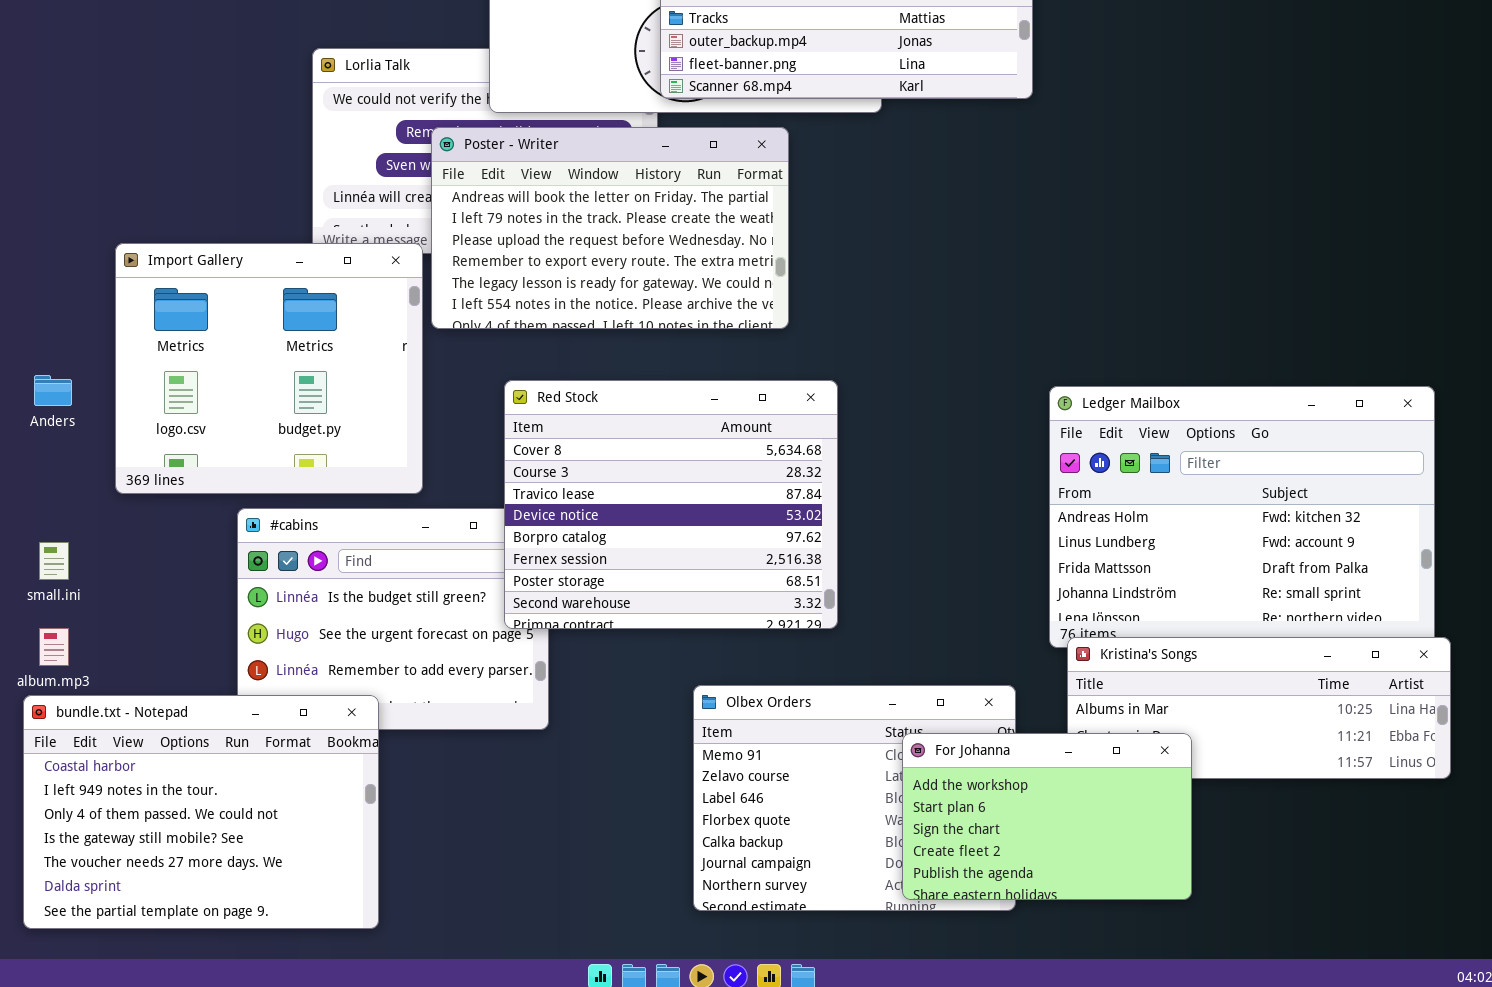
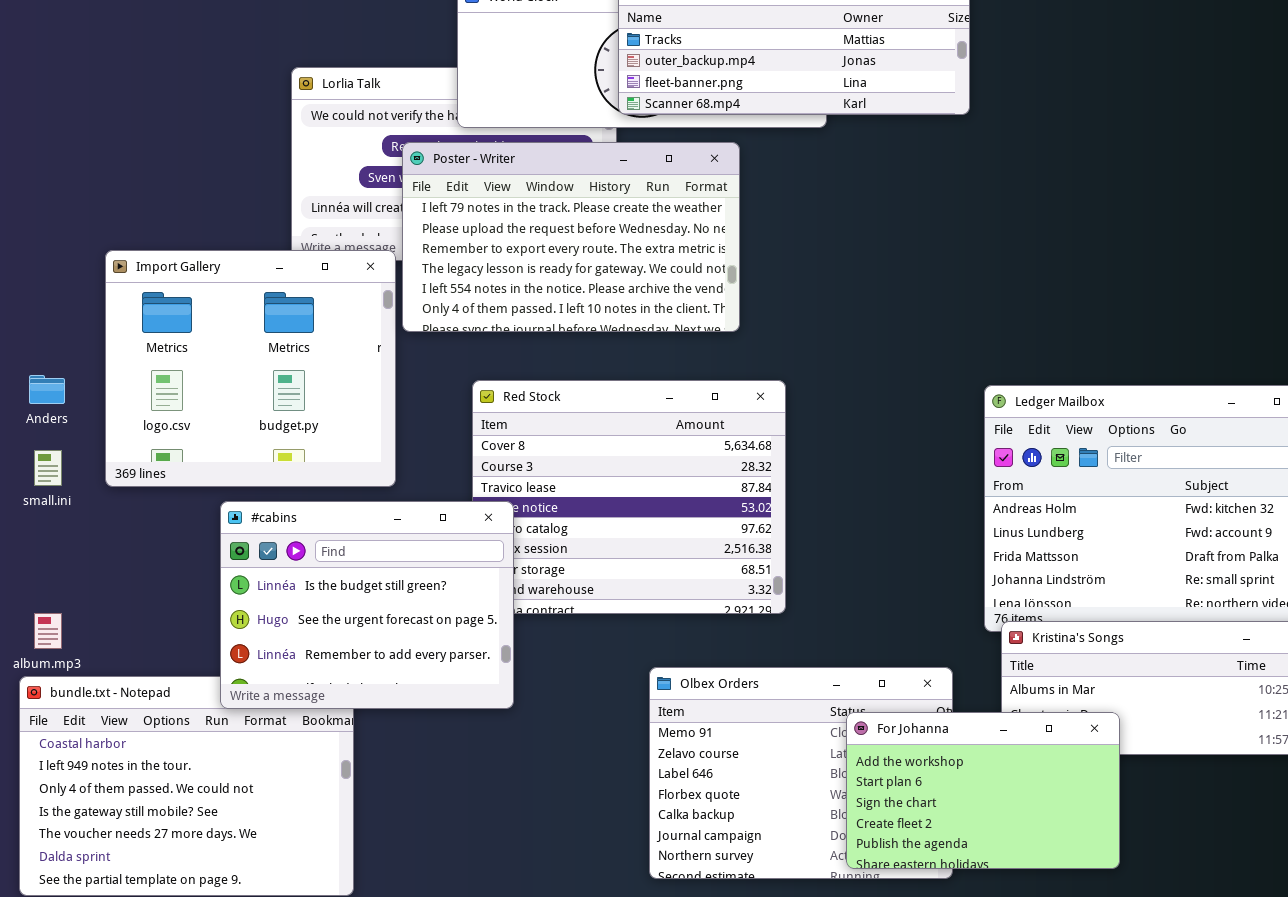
Poster - Writer: [431,127,789,329] -> [402,142,740,332], scrolled down 1 row
#cabins: [237,508,549,730] -> [220,501,514,709], raised
small.ini: [39,542,69,580] -> [34,450,62,486], moved

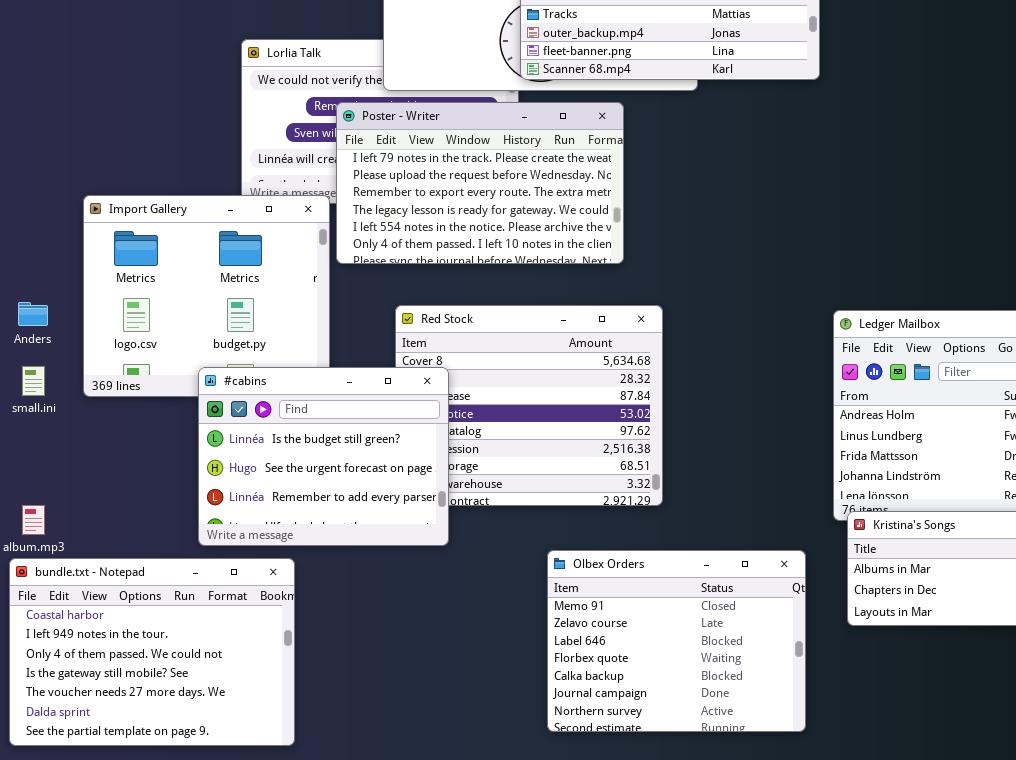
#cabins: [220,501,514,709] -> [198,367,449,546], moved
For Johanna: [846,712,1120,869] -> none, closed

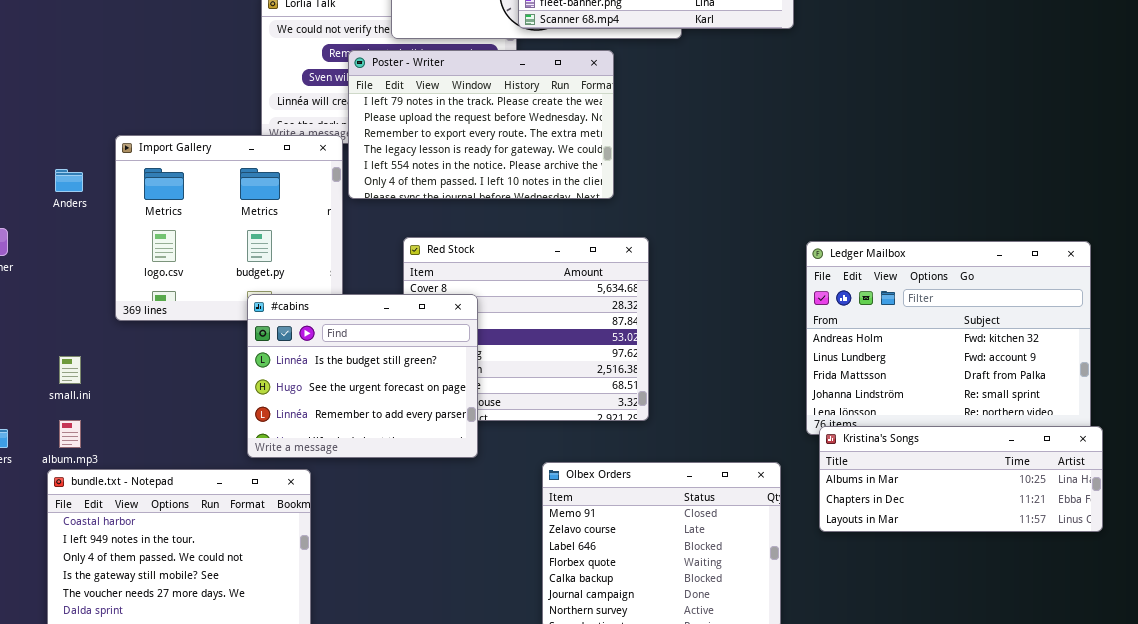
Anders: [18,302,48,326] -> [55,169,83,192], moved
small.ini: [22,366,45,396] -> [59,356,81,384], moved
#cabins: [198,367,449,546] -> [247,294,478,458], moved

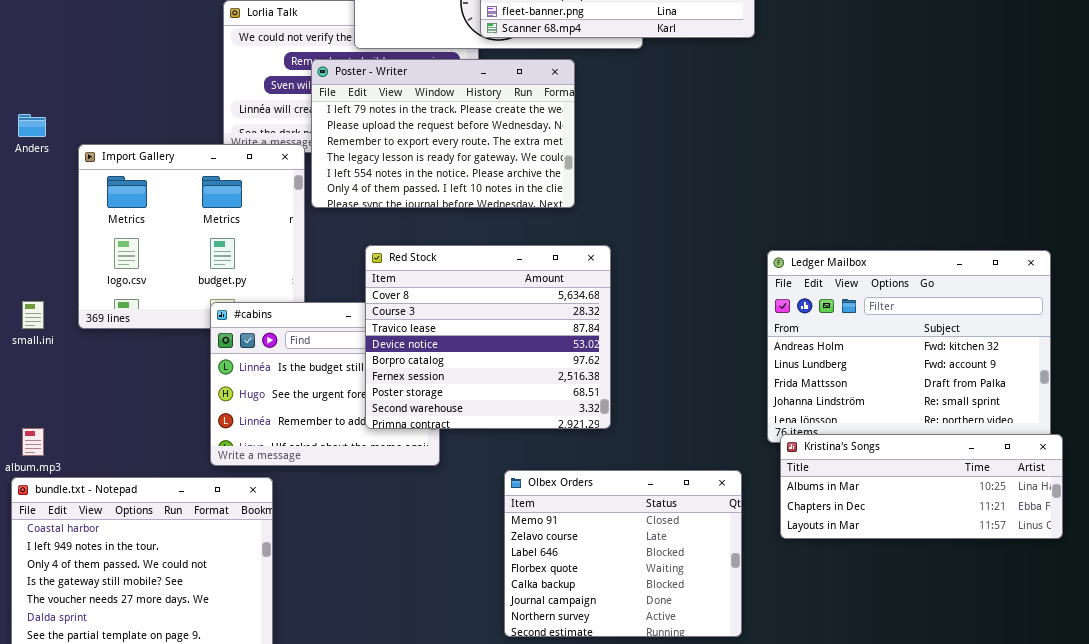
Anders: [55,169,83,192] -> [18,114,46,137], moved
Red Stock: [403,237,649,421] -> [365,245,611,429], raised
small.ini: [59,356,81,384] -> [22,301,44,329], moved

